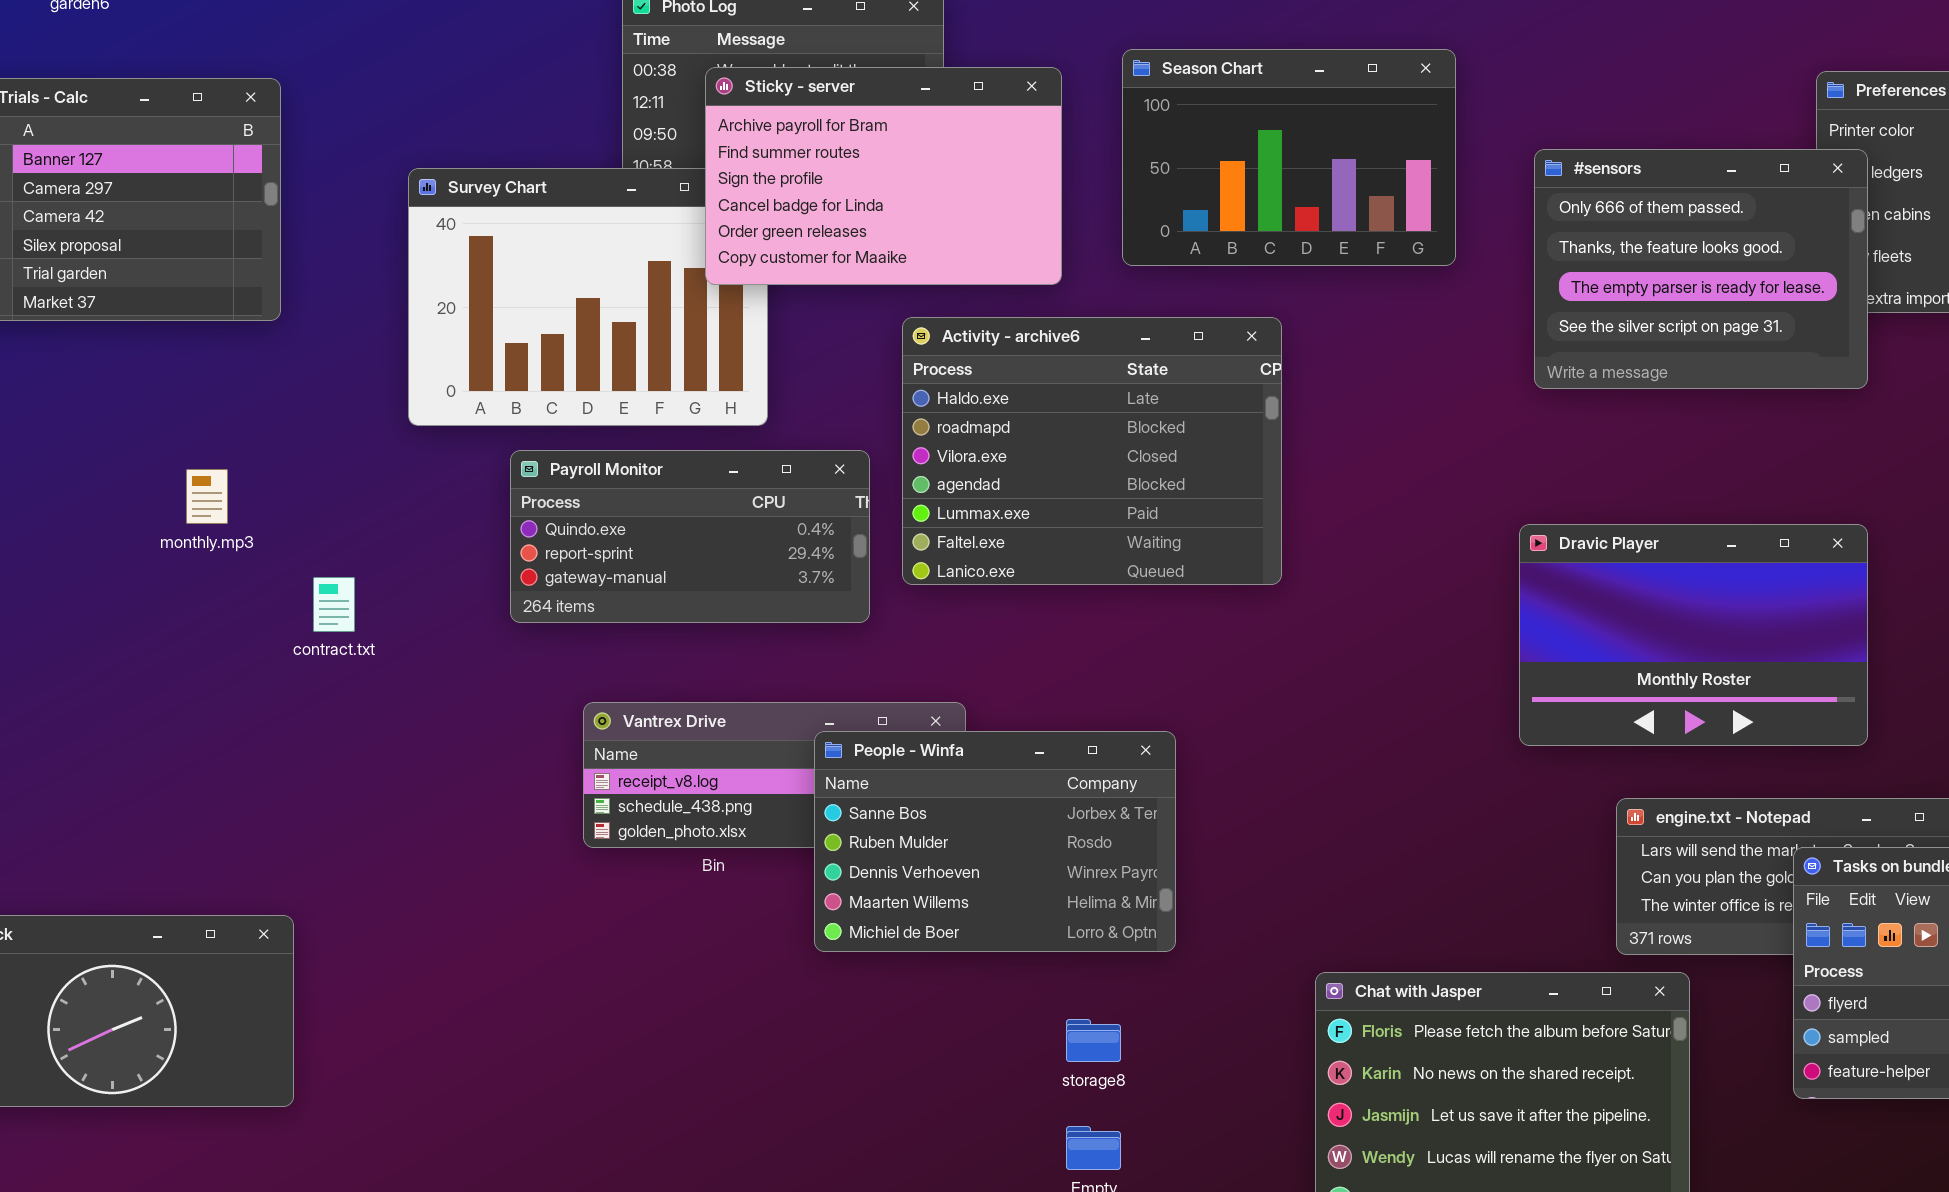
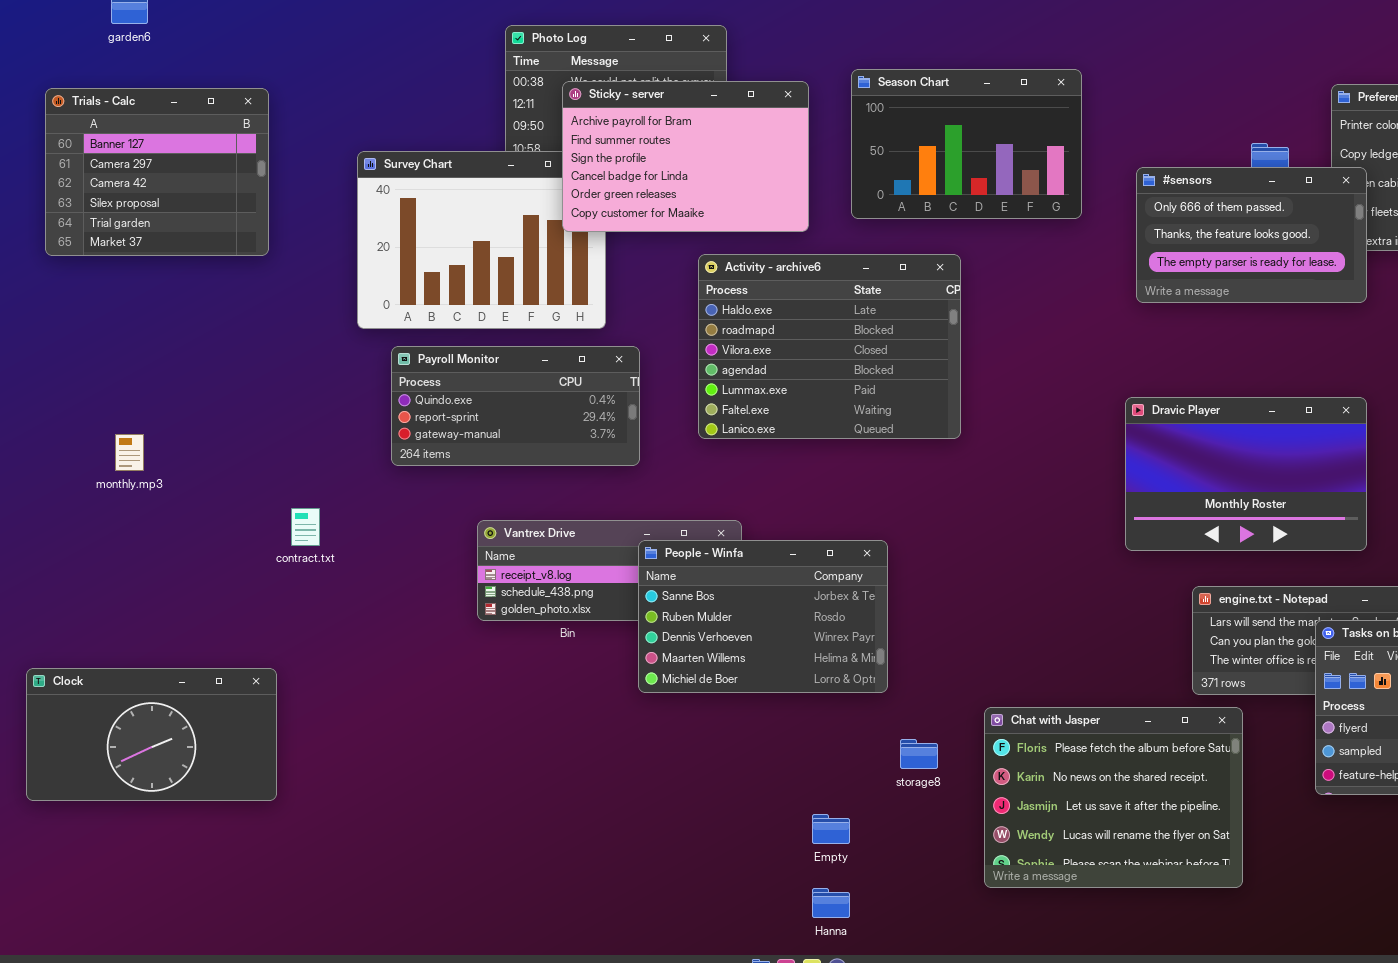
#sensors: [1534,149,1868,389] -> [1136,167,1367,303], resized
Payroll Monitor: [510,450,870,623] -> [391,346,640,466], moved
monthly.mp3: [186,469,228,524] -> [115,434,144,471], moved
contract.txt: [313,577,355,632] -> [291,508,320,546], moved
storage8: [1066,1019,1121,1062] -> [900,739,938,769], moved

